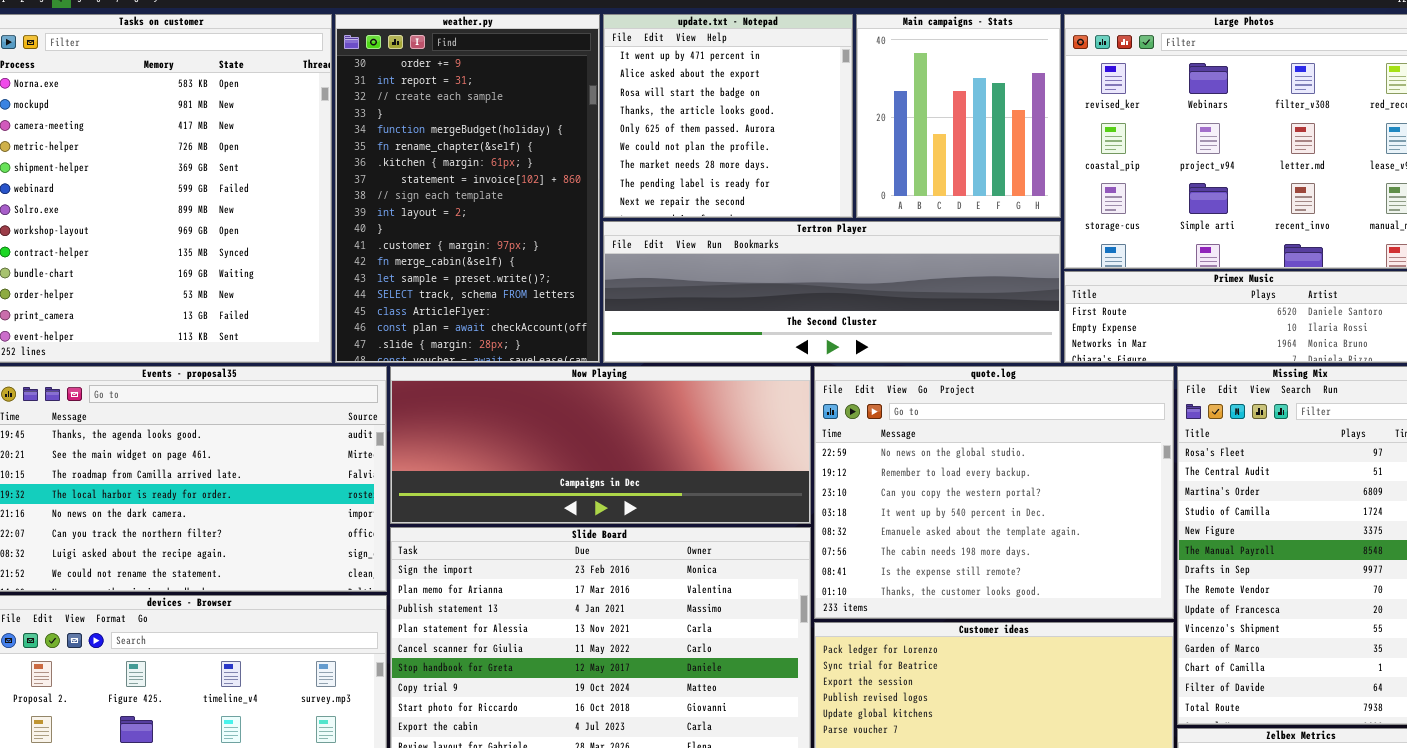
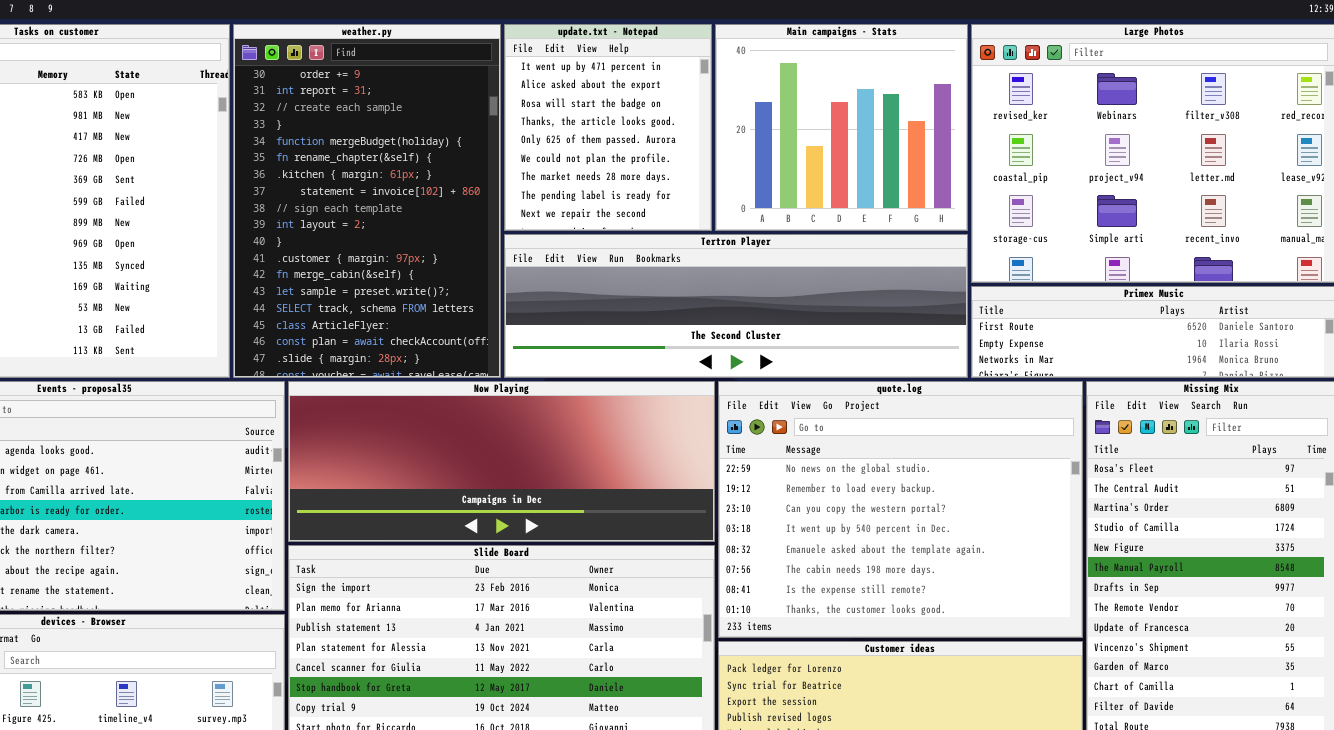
update.txt - Notepad: [603,14,853,218] -> [504,24,712,231], resized
Main campaigns - Stats: [856,14,1061,218] -> [715,24,968,231], resized

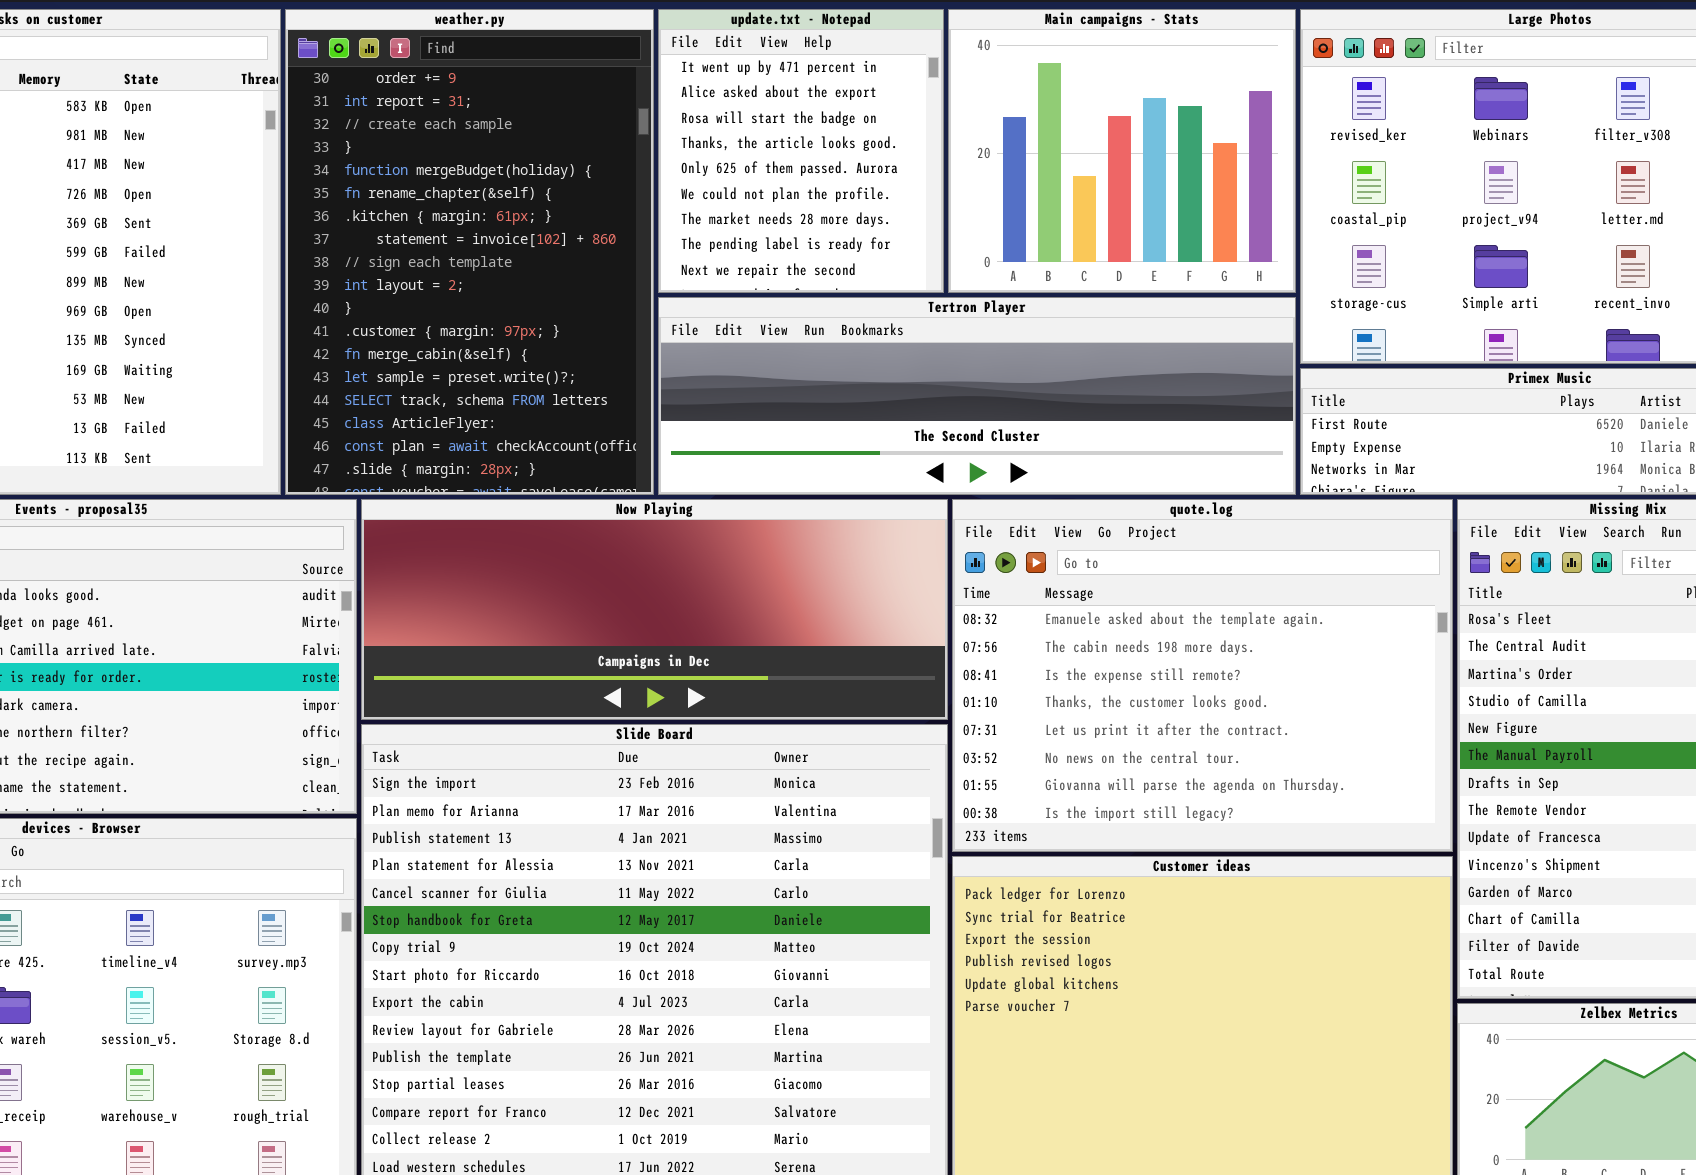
quote.log: [718,381,1083,638] -> [952,499,1453,852], scrolled down 4 rows

